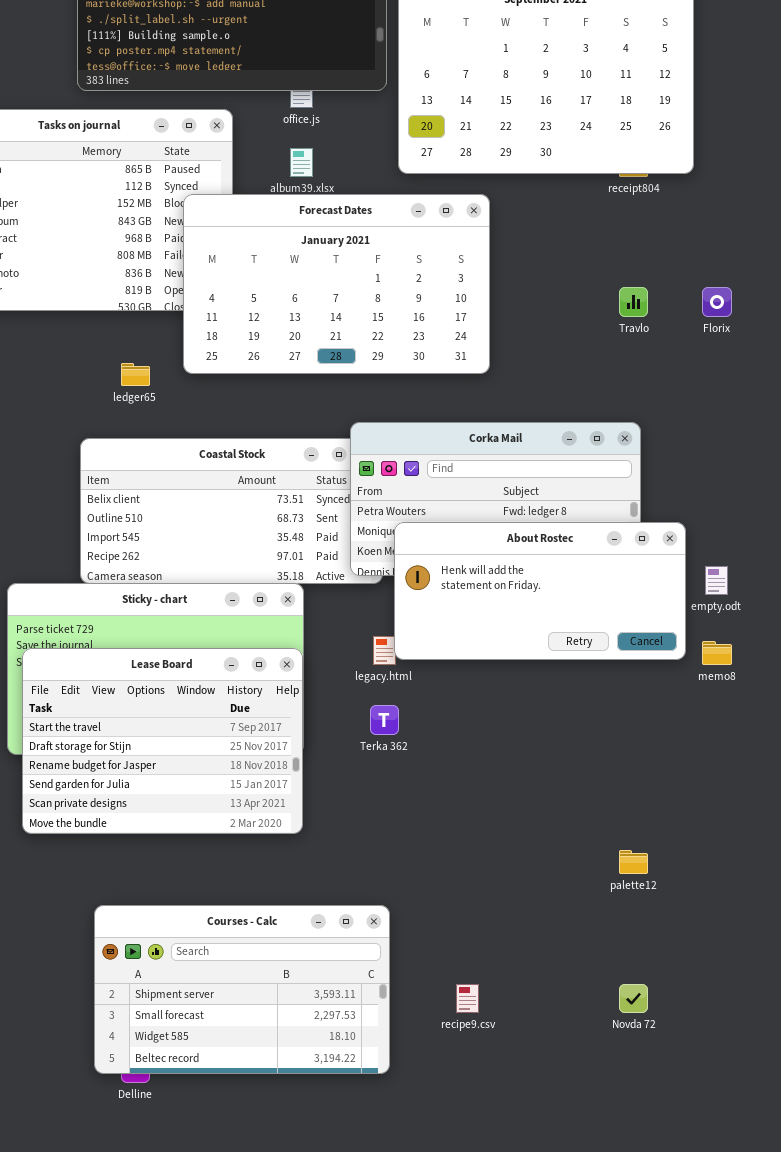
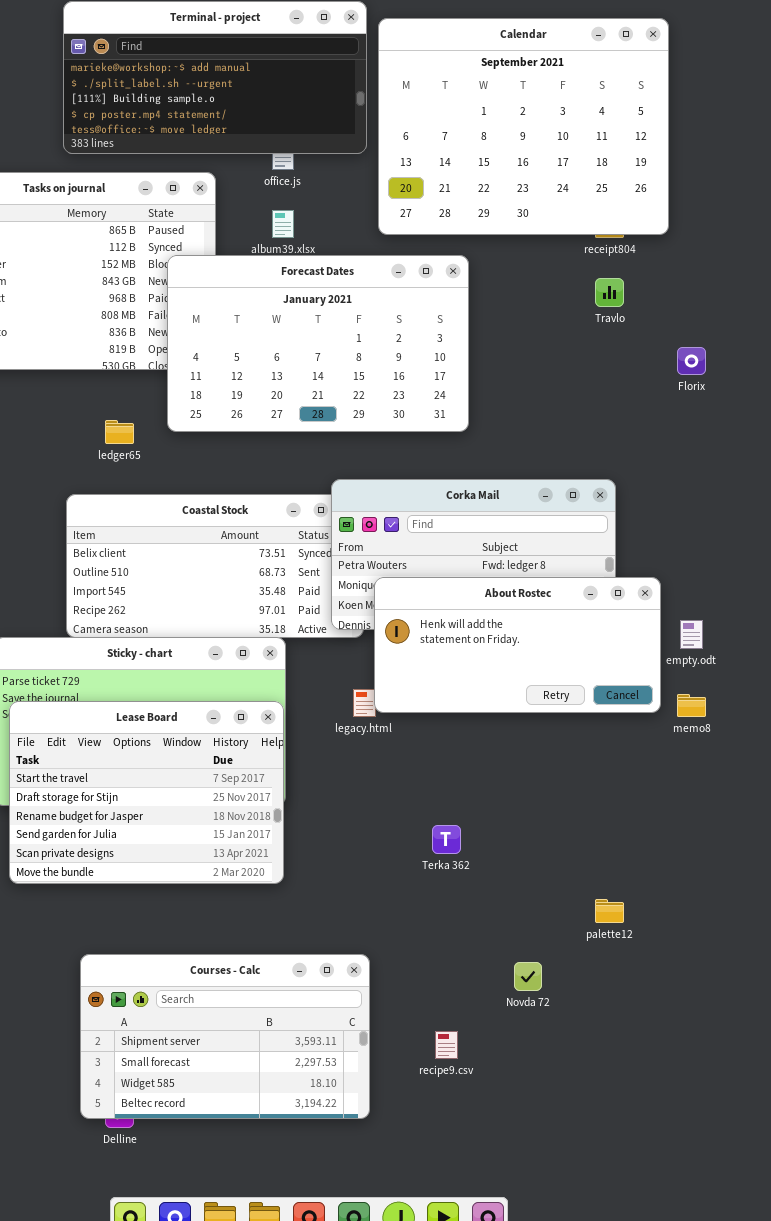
Travlo: [619,287,648,317] -> [595,278,624,307], moved
Terka 362: [370,705,399,735] -> [432,825,461,854], moved
Novda 72: [619,984,648,1013] -> [514,962,542,991], moved

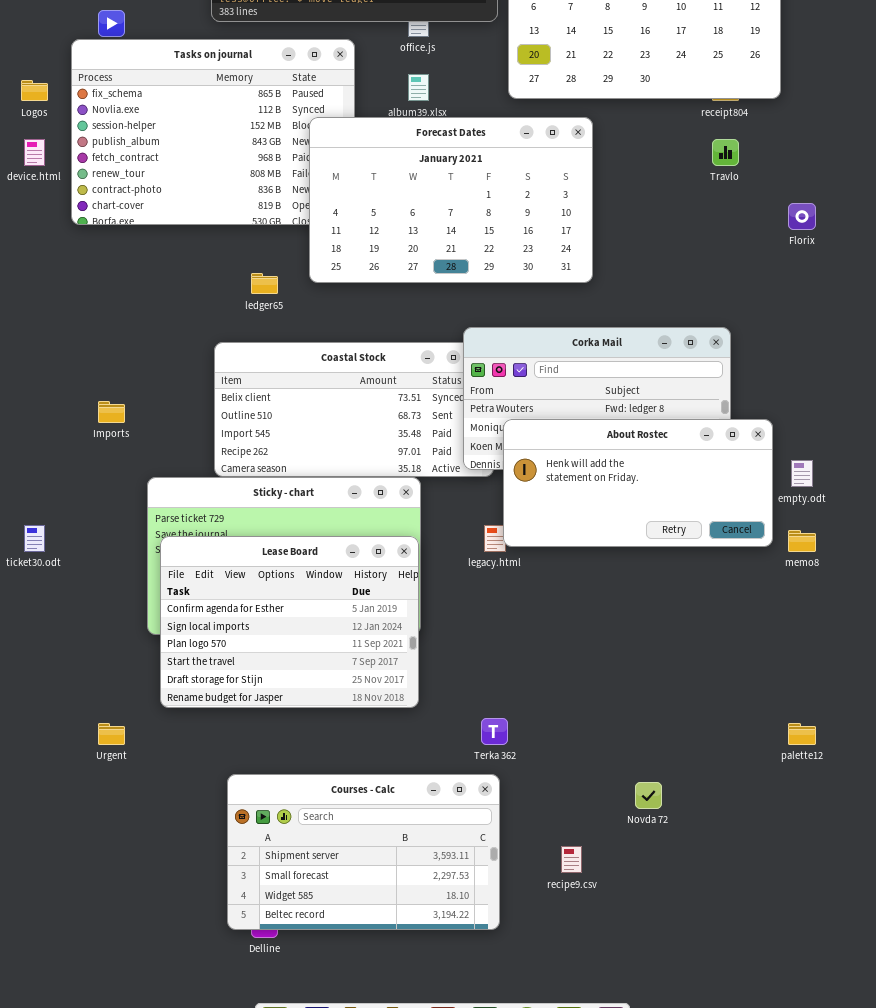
Lease Board: [9,701,284,884] -> [160,536,419,708], scrolled up 3 rows
Terka 362: [432,825,461,854] -> [481,718,508,745], moved
palette12: [595,899,624,923] -> [788,723,816,745], moved

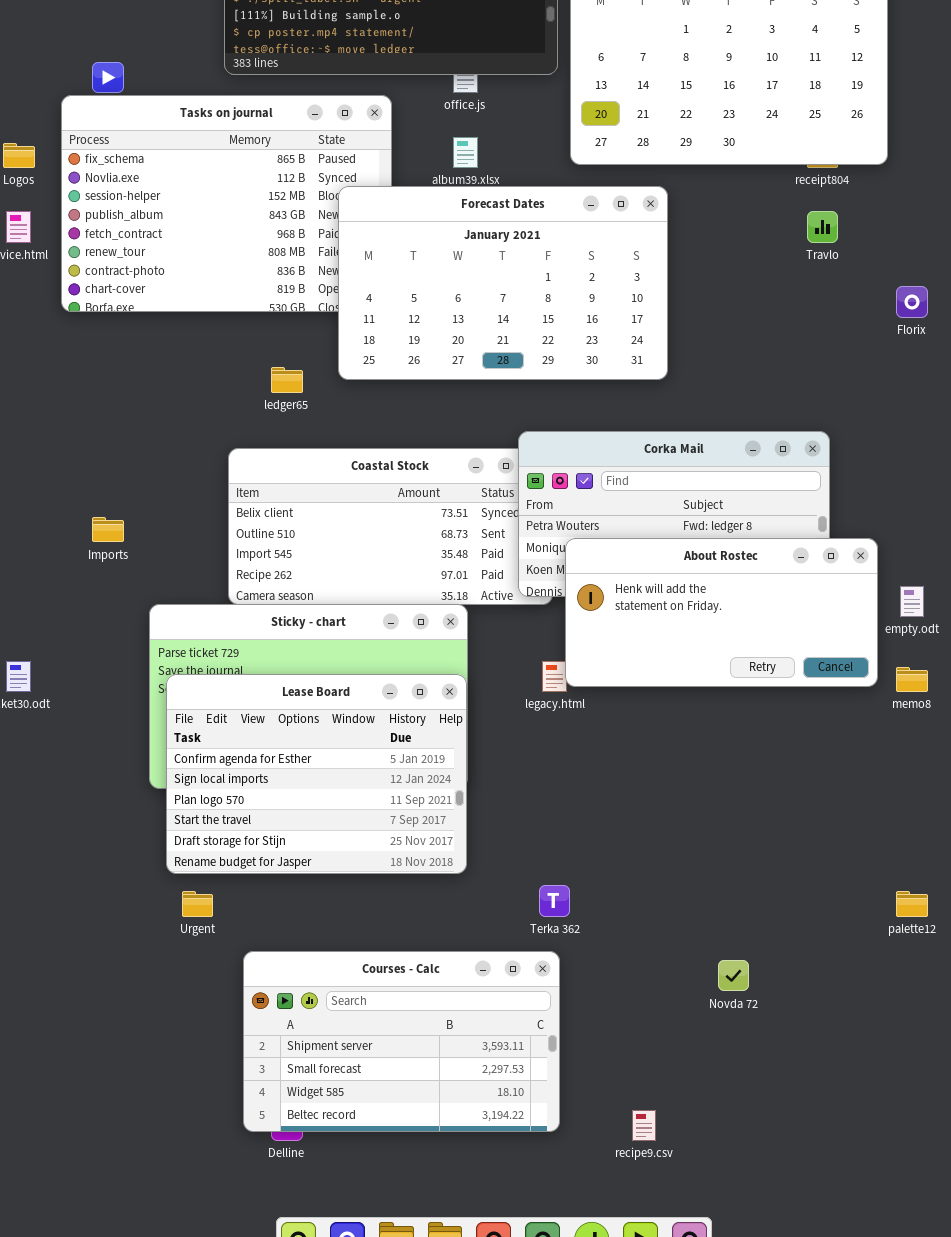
Urgent: [98,723,125,745] -> [182,891,213,917], moved
recipe9.csv: [561,846,582,873] -> [632,1110,656,1141], moved

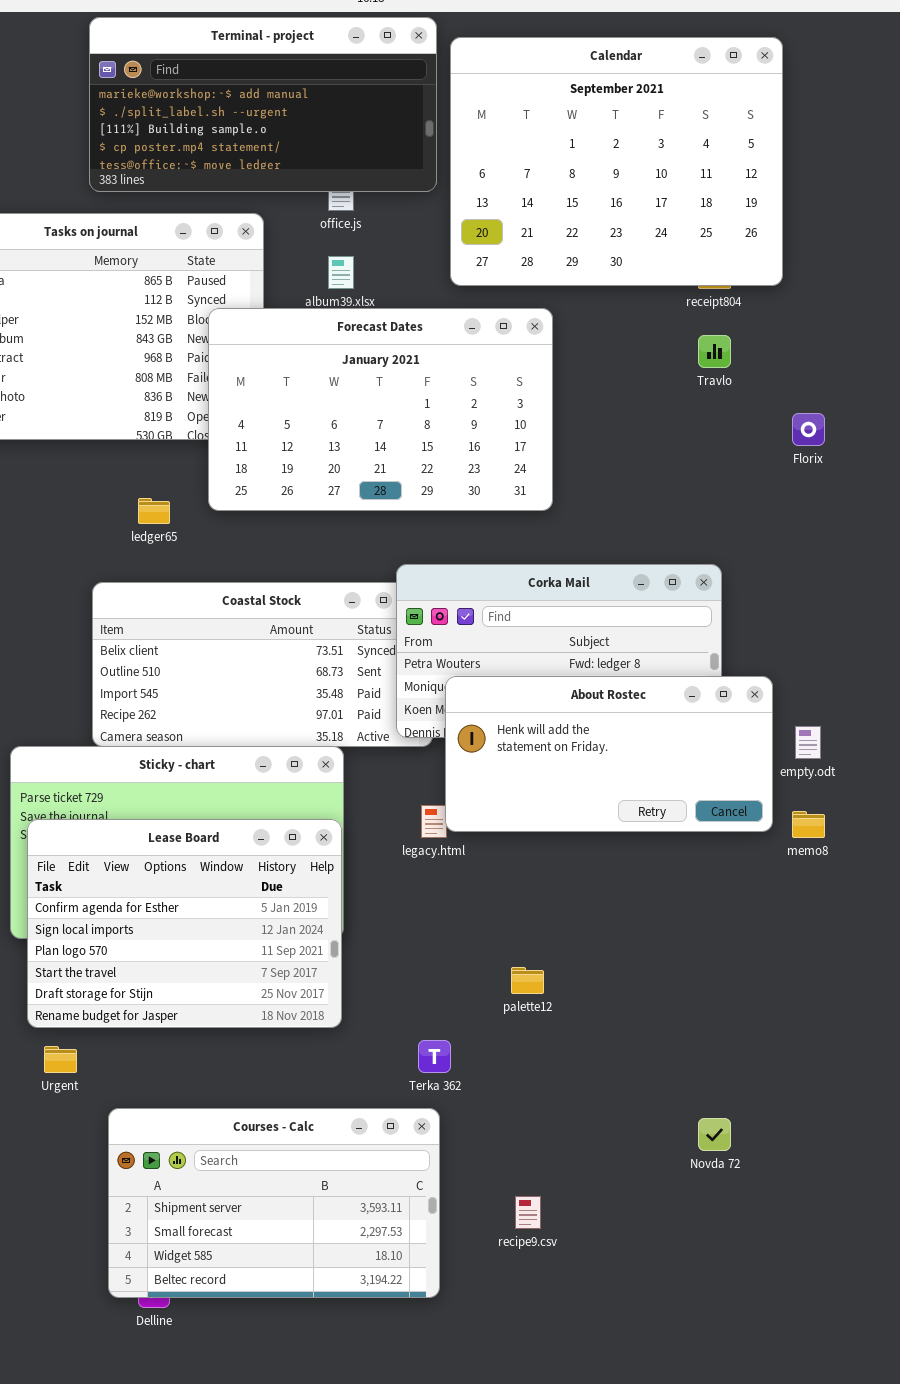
palette12: [896,891,928,917] -> [511,967,544,994], moved
Novda 72: [718,960,749,991] -> [698,1118,731,1151], moved
recipe9.csv: [632,1110,656,1141] -> [515,1196,541,1229], moved

